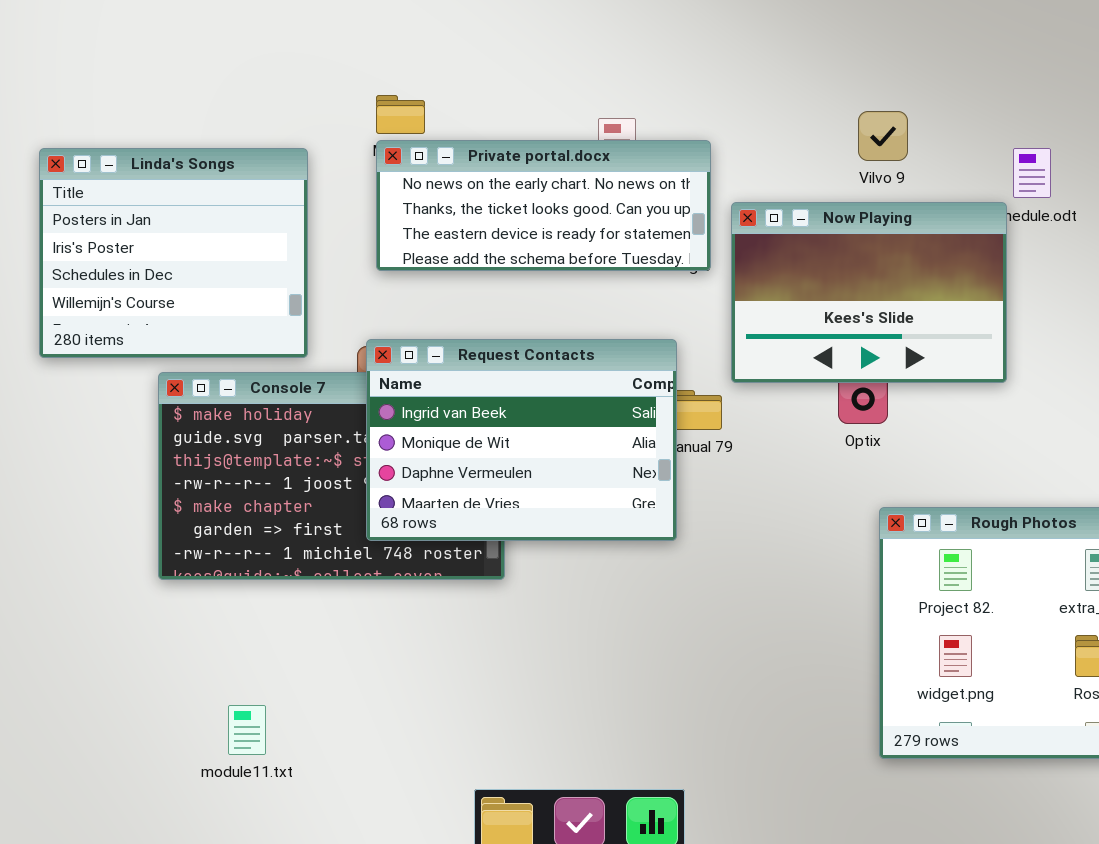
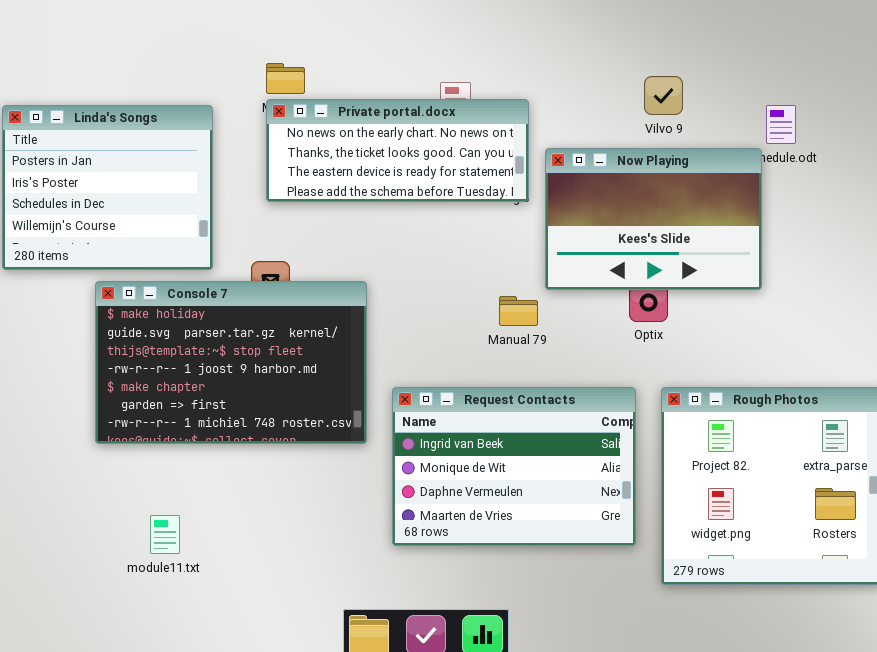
Request Contacts: [366,339,677,541] -> [392,387,636,546], moved
module11.txt: [228,705,266,755] -> [150,515,180,554], moved

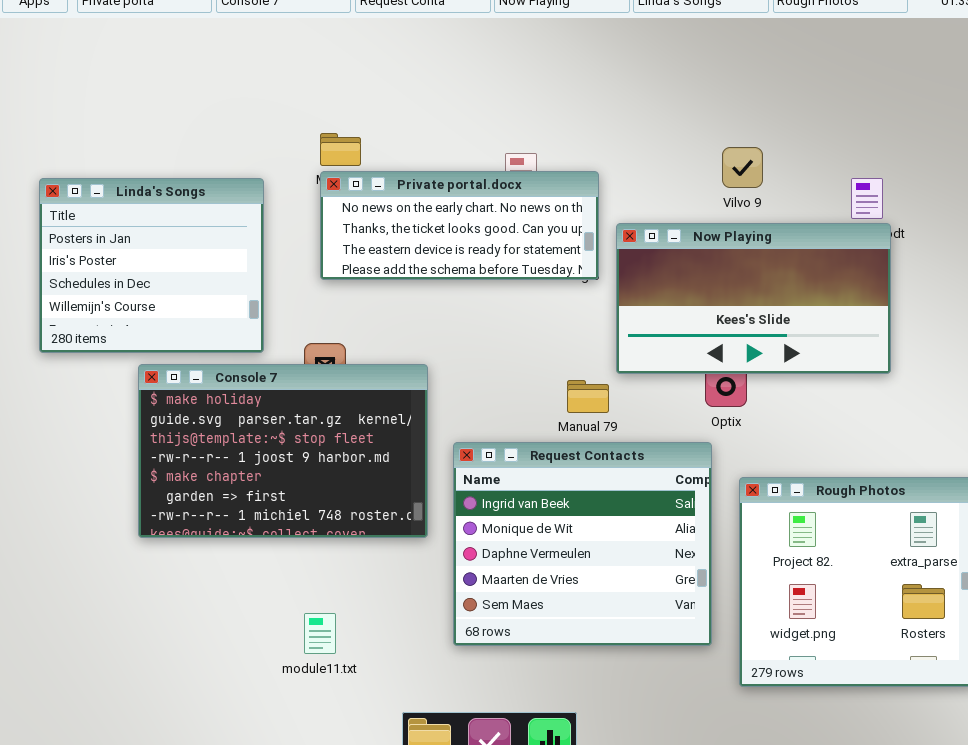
Now Playing: [545,148,762,290] -> [616,223,891,374], resized
Request Contacts: [392,387,636,546] -> [453,442,712,646], resized
module11.txt: [150,515,180,554] -> [304,613,336,654], moved

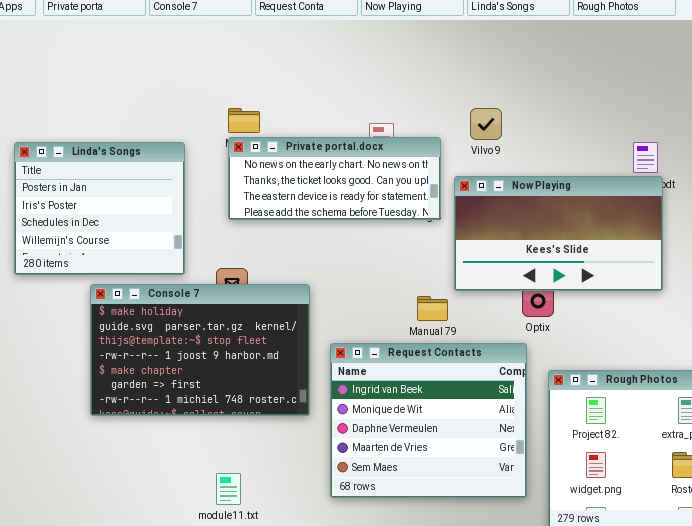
Vilvo 9: [722,147,763,188] -> [470,108,502,140], moved

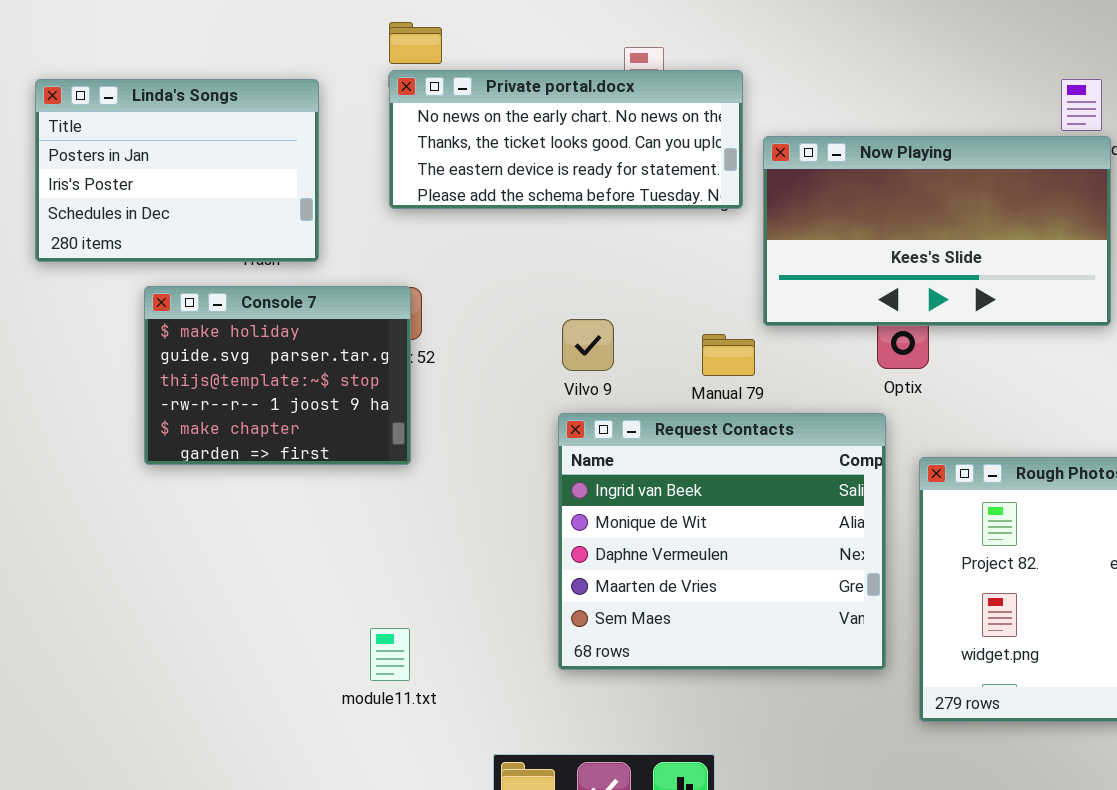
Vilvo 9: [470,108,502,140] -> [562,319,614,371], moved
Linda's Songs: [14,142,185,275] -> [35,79,319,262], resized
Console 7: [90,284,310,416] -> [144,286,411,465], moved, resized

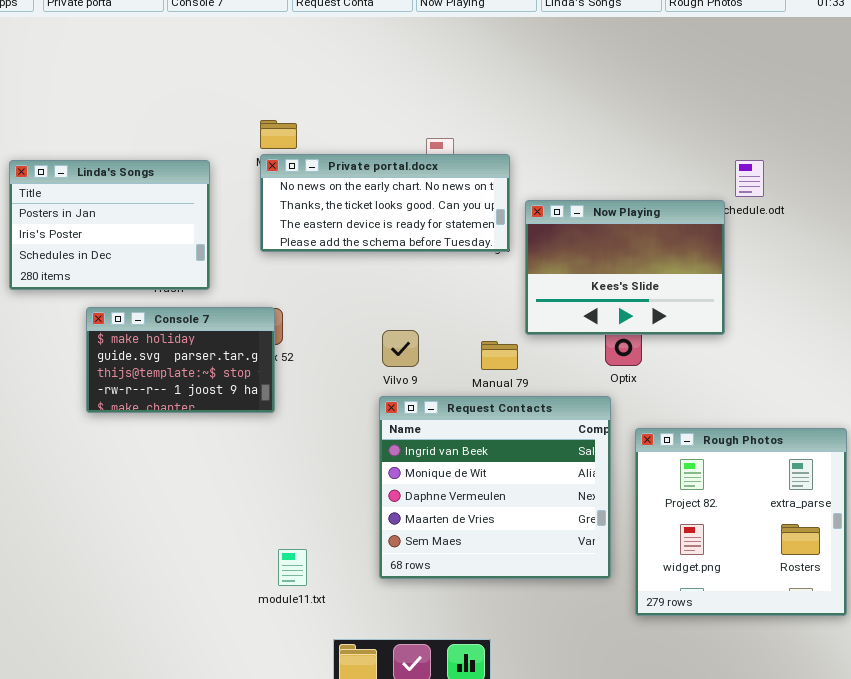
Now Playing: [763,136,1111,326] -> [525,200,725,335], resized
Console 7: [144,286,411,465] -> [86,307,275,413], resized
module11.txt: [370,628,410,681] -> [278,549,307,586], moved

